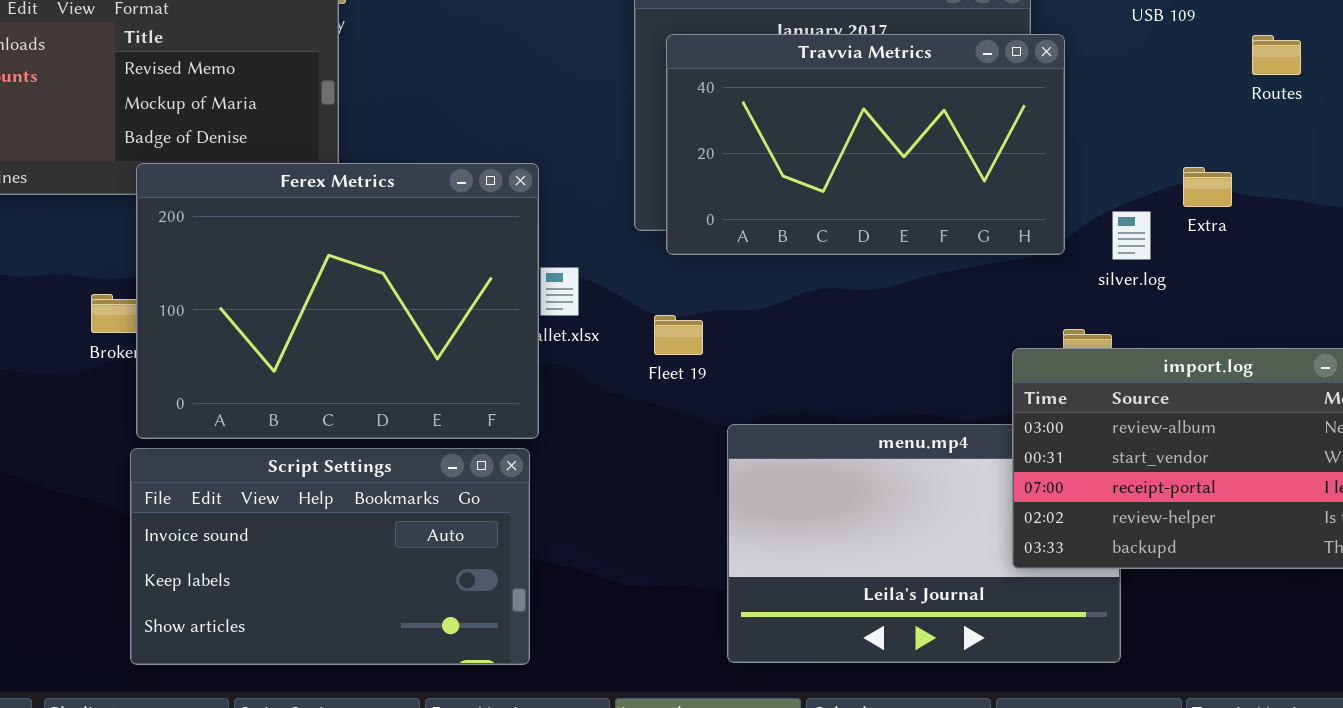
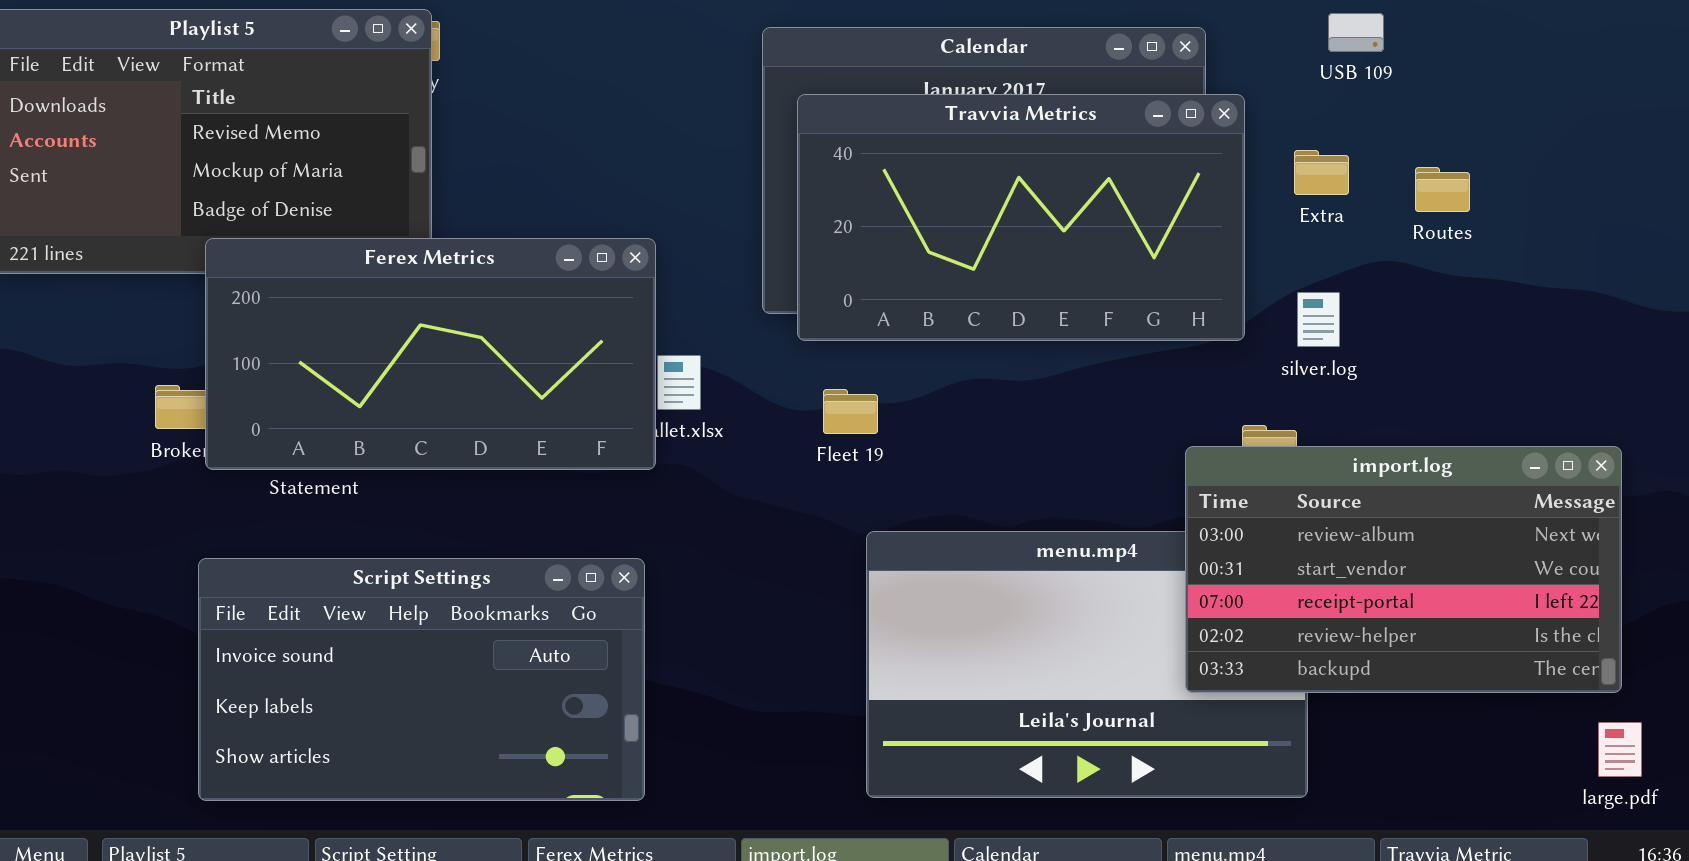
Routes: [1252,35,1301,75] -> [1415,167,1470,212], moved
Ferex Metrics: [136,163,539,439] -> [205,238,656,470], resized
Extra: [1183,167,1232,207] -> [1294,150,1349,195], moved
Fleet 19: [654,315,703,355] -> [823,389,878,434], moved

